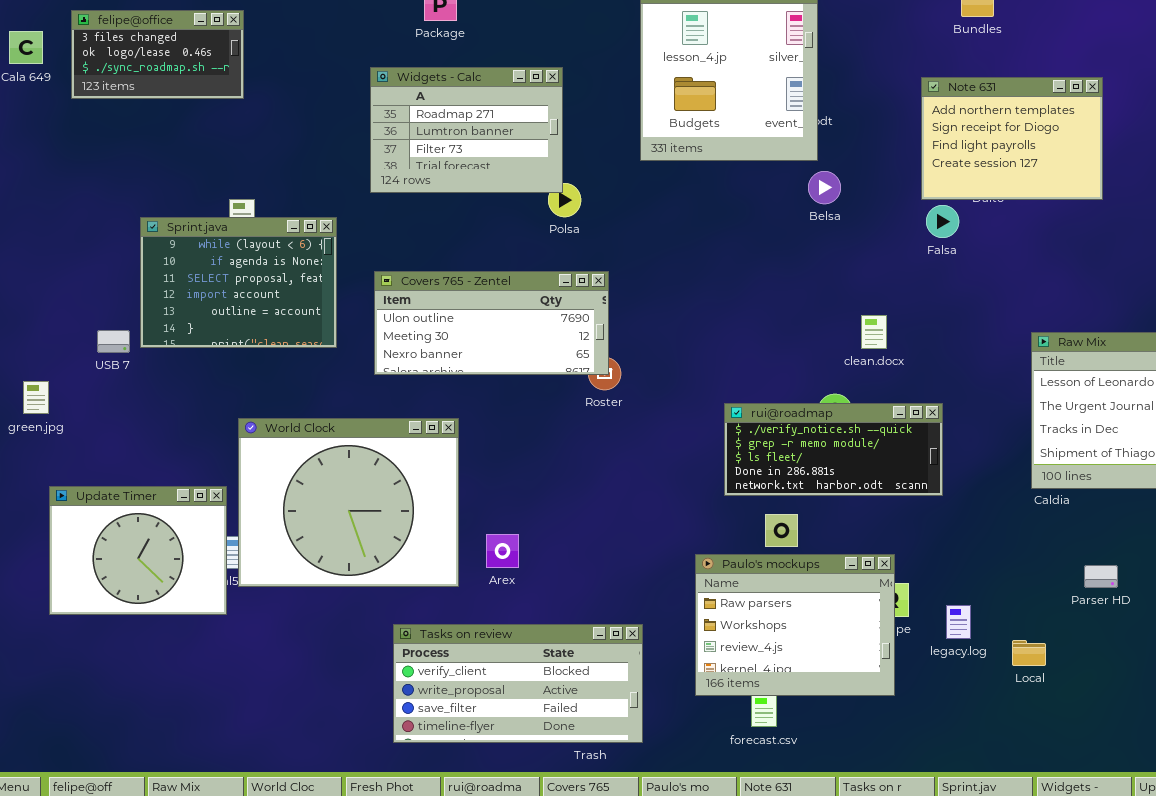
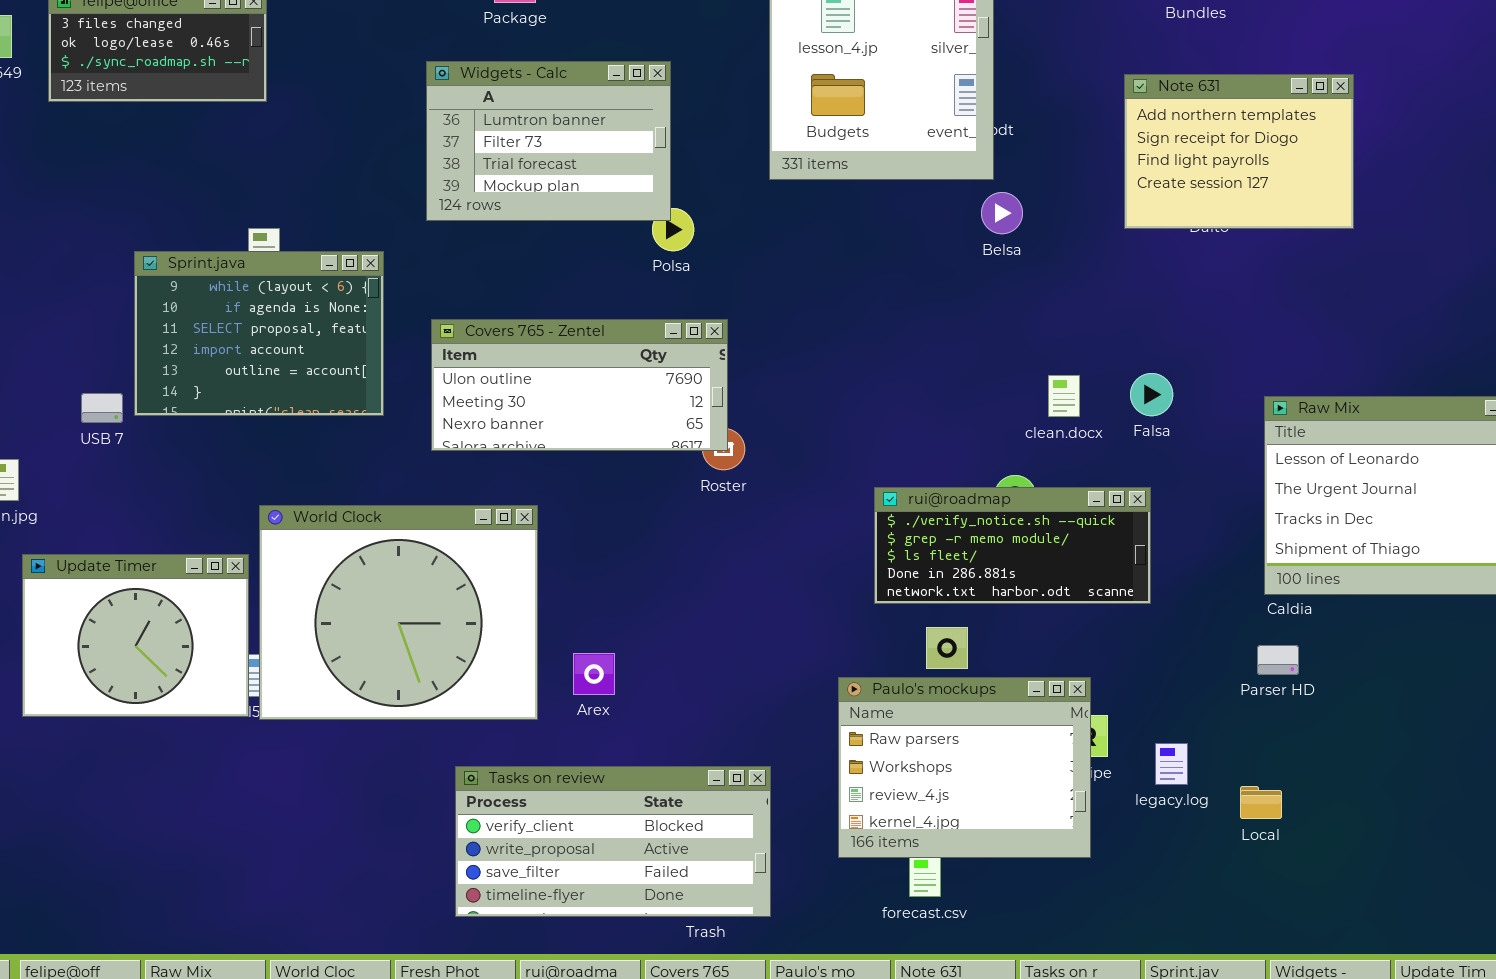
Widgets - Calc: [370,67,563,193] -> [426,61,671,221], scrolled down 1 row
Falsa: [926,205,959,238] -> [1130,373,1173,416], moved
Update Timer: [49,486,227,615] -> [22,554,249,717], moved
Parser HD: [1084,565,1118,588] -> [1257,645,1299,675], moved

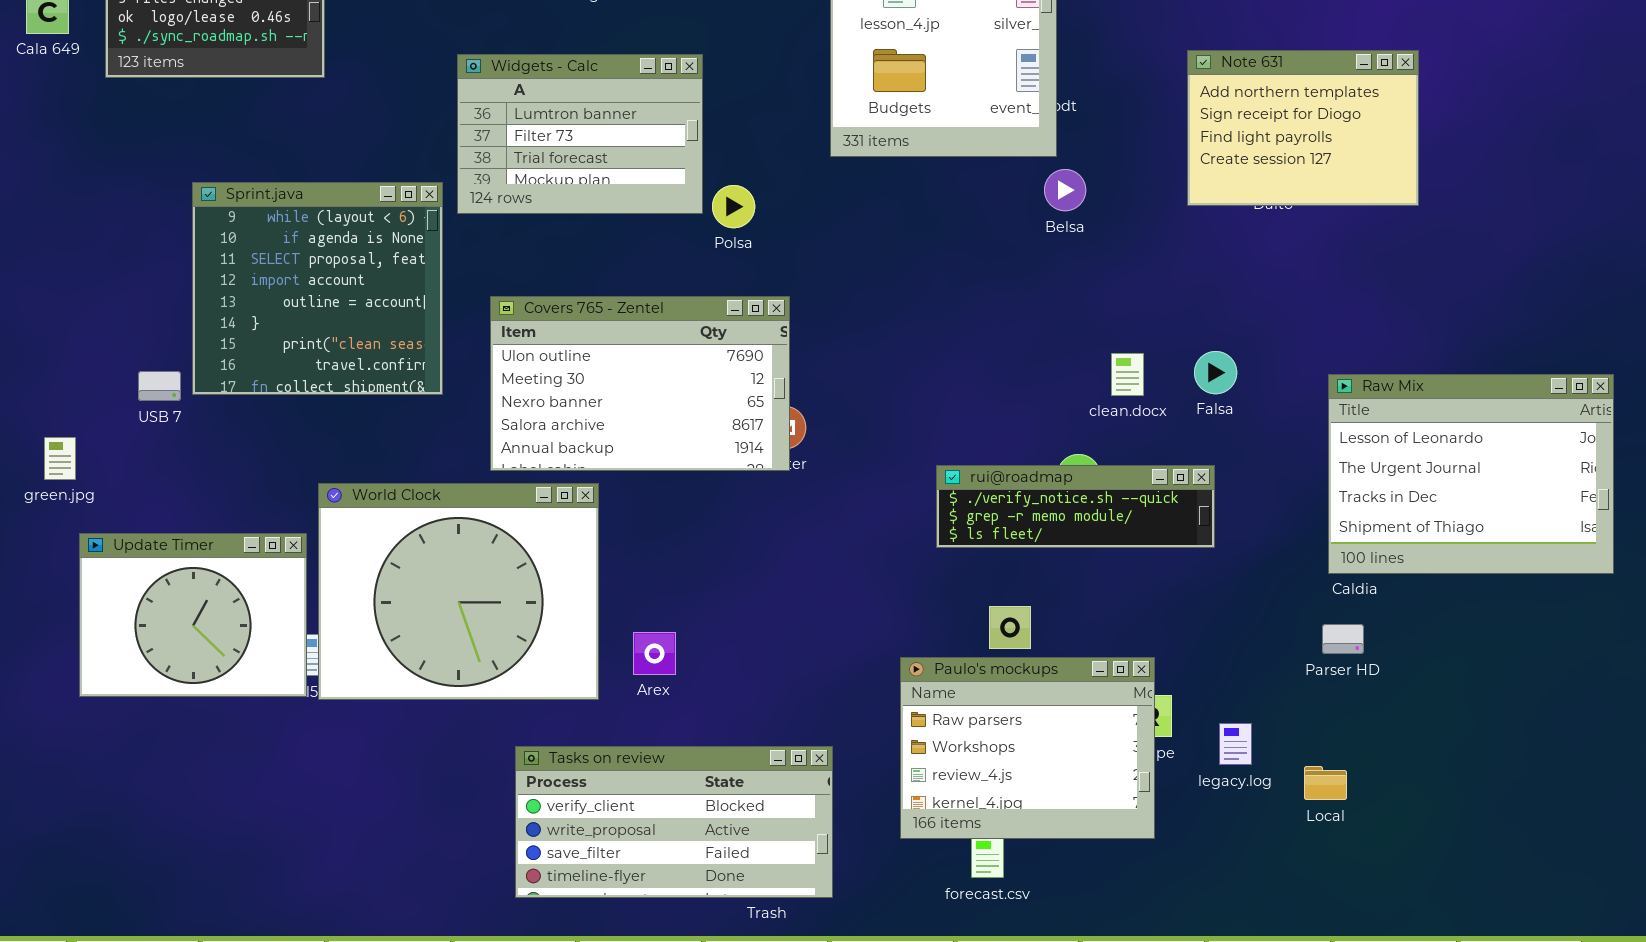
Widgets - Calc: [426,61,671,221] -> [457,54,703,214], moved
Sprint.java: [134,251,384,416] -> [192,182,443,395], resized
Covers 765 - Zentel: [431,319,728,451] -> [490,296,790,471], resized
rui@roadmap: [874,487,1151,604] -> [936,465,1215,548], resized

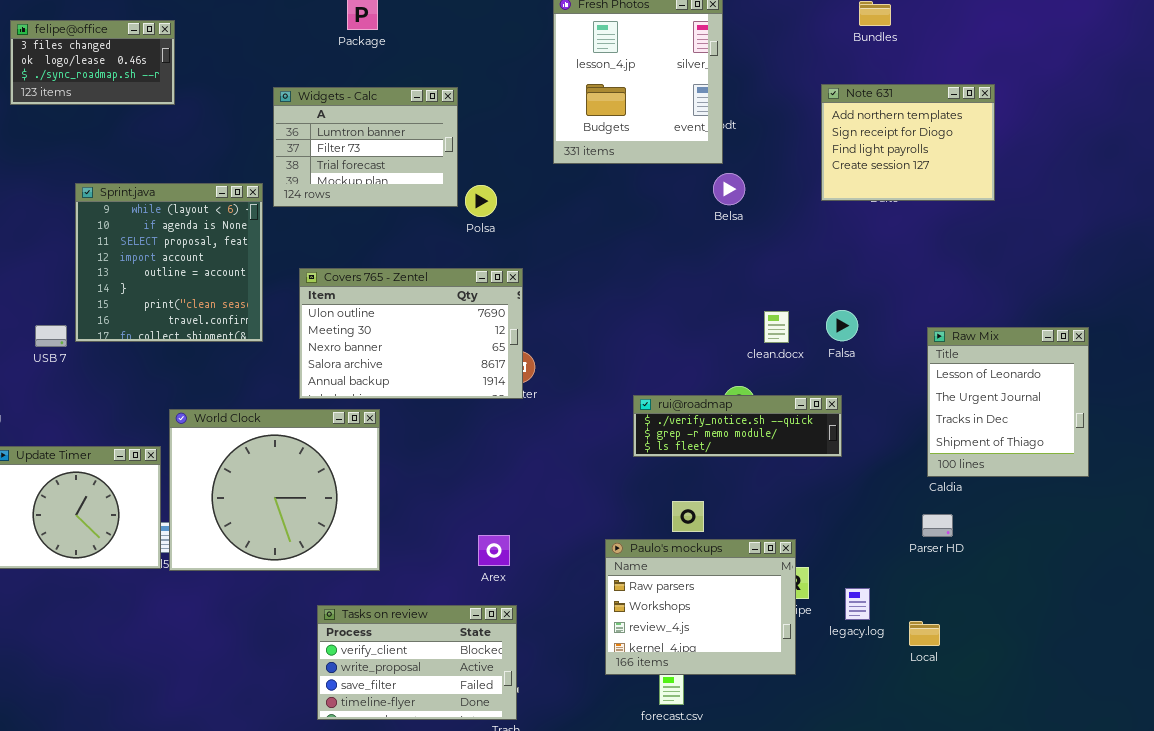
Raw Mix: [1328,374,1614,574] -> [927,327,1089,477], resized
Arex: [633,632,676,675] -> [478,535,510,566], moved
Tasks on review: [515,746,833,898] -> [317,605,517,720], resized

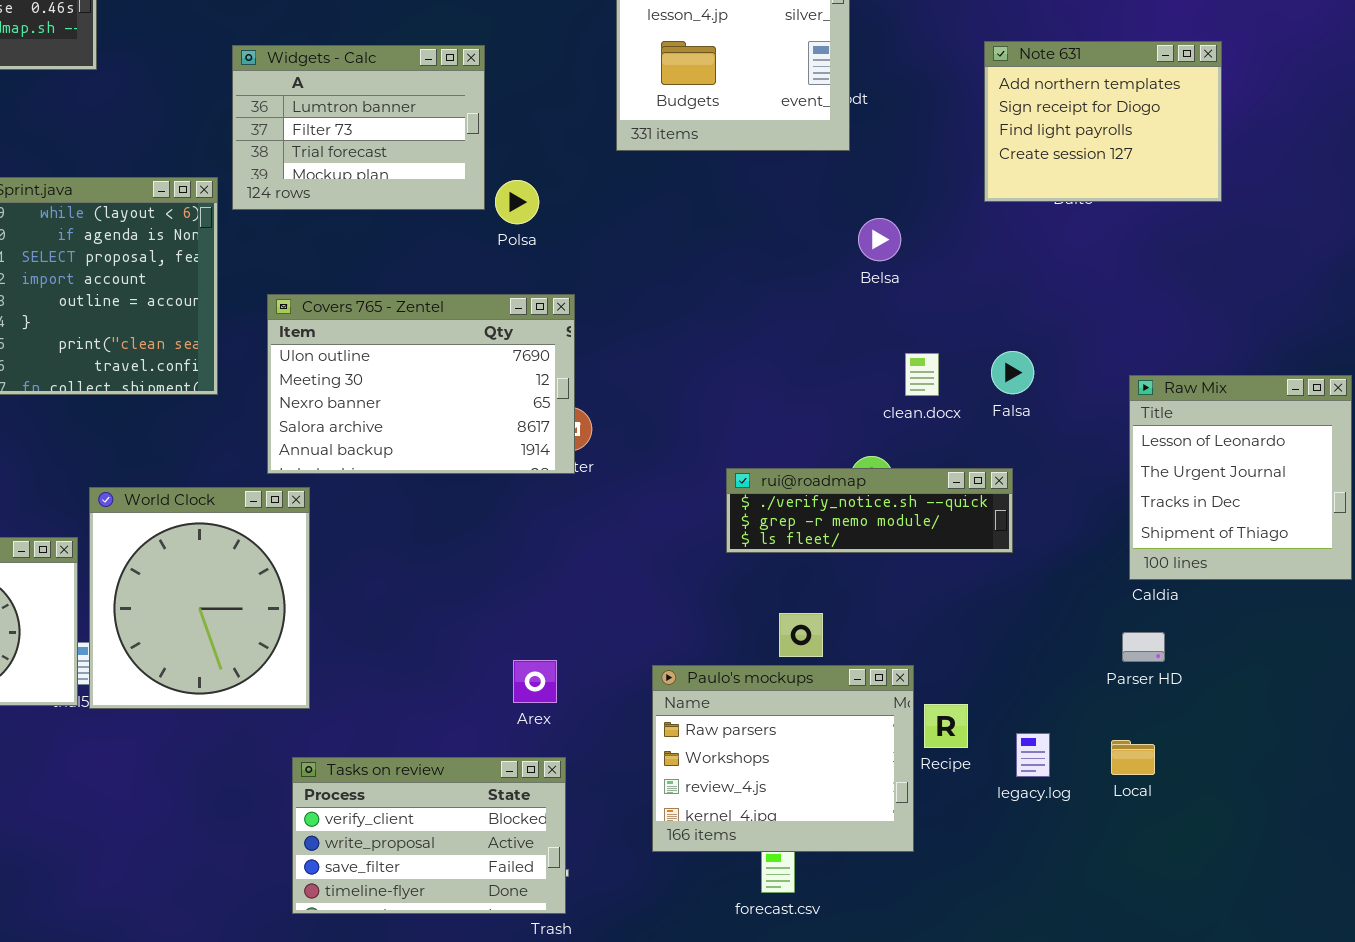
Belsa: [713,173,745,205] -> [858,218,901,261], moved
World Clock: [169,409,380,571] -> [89,487,310,709], resized
Paulo's mockups: [605,539,796,675] -> [652,665,914,852], moved
Local: [909,621,940,646] -> [1111,740,1155,775], moved

